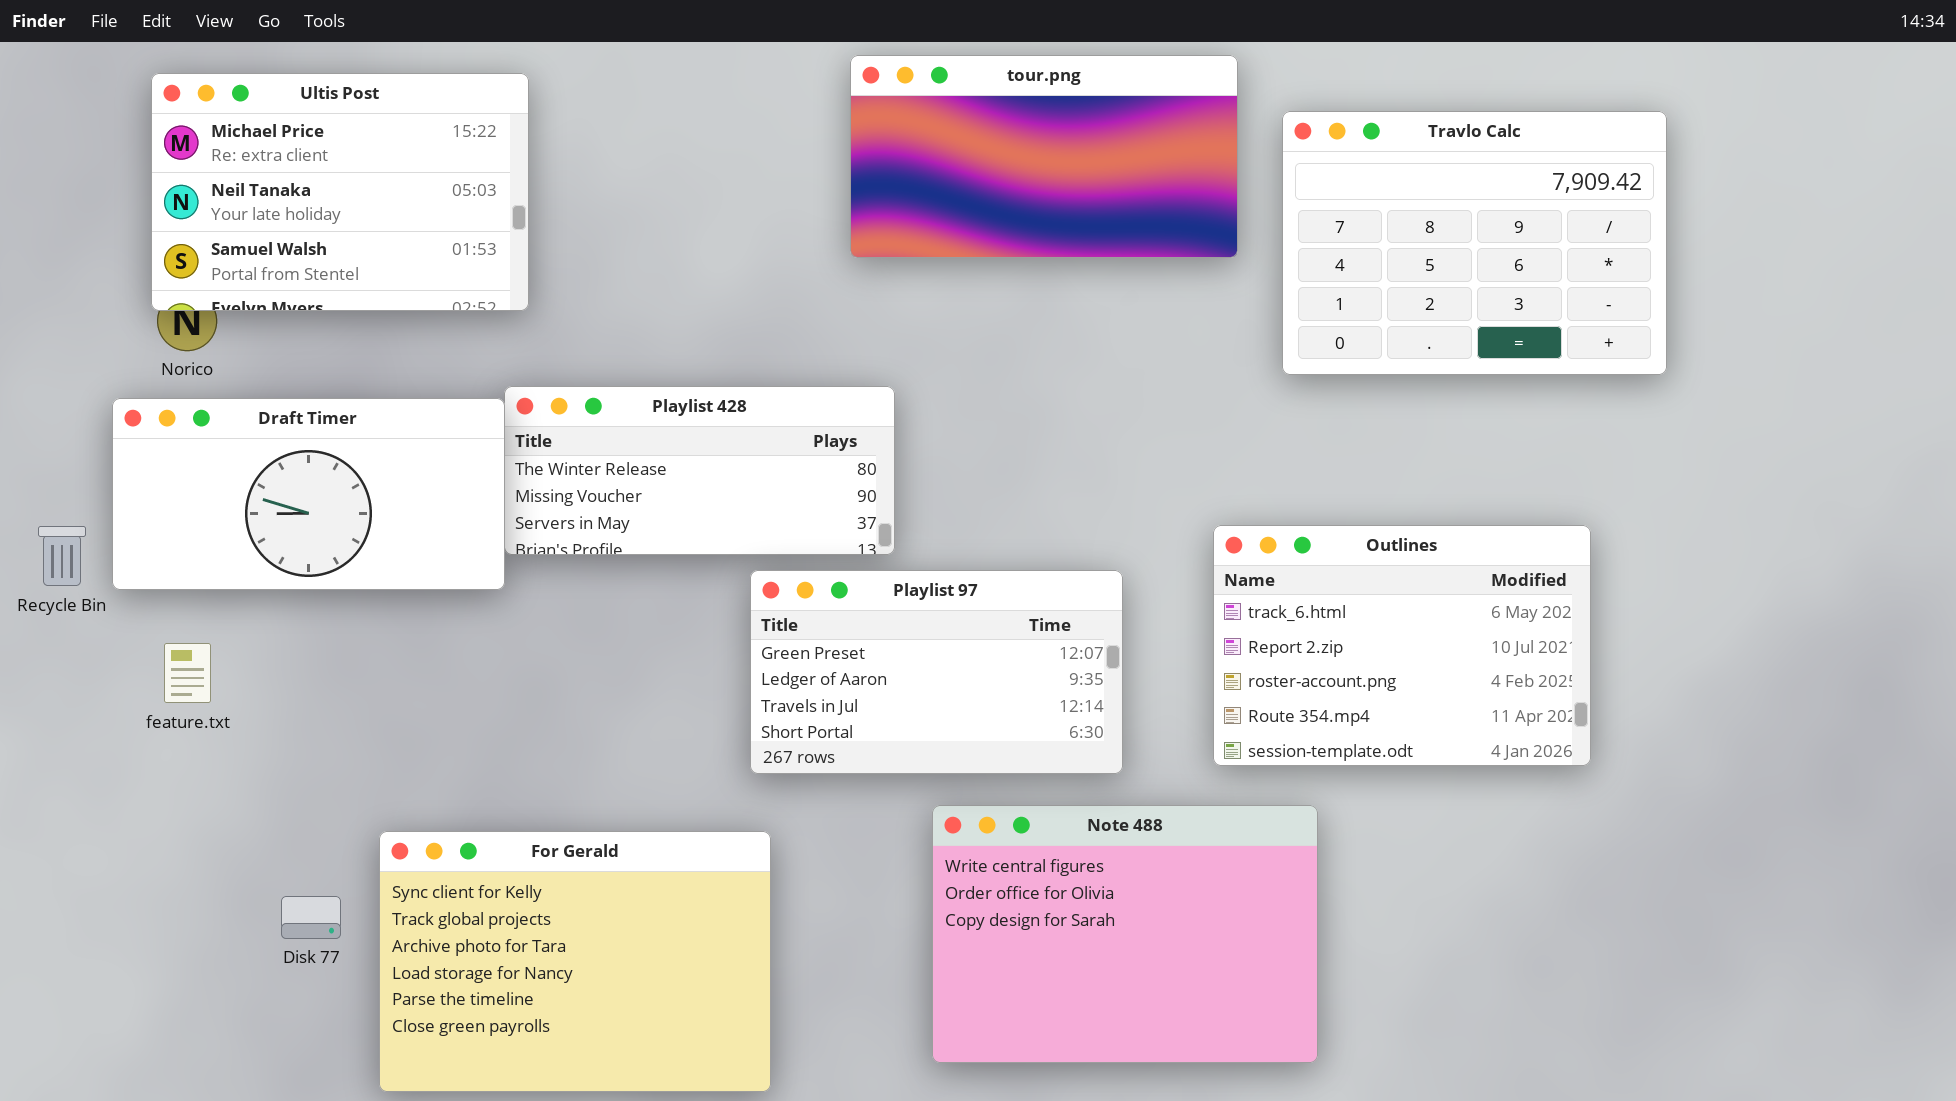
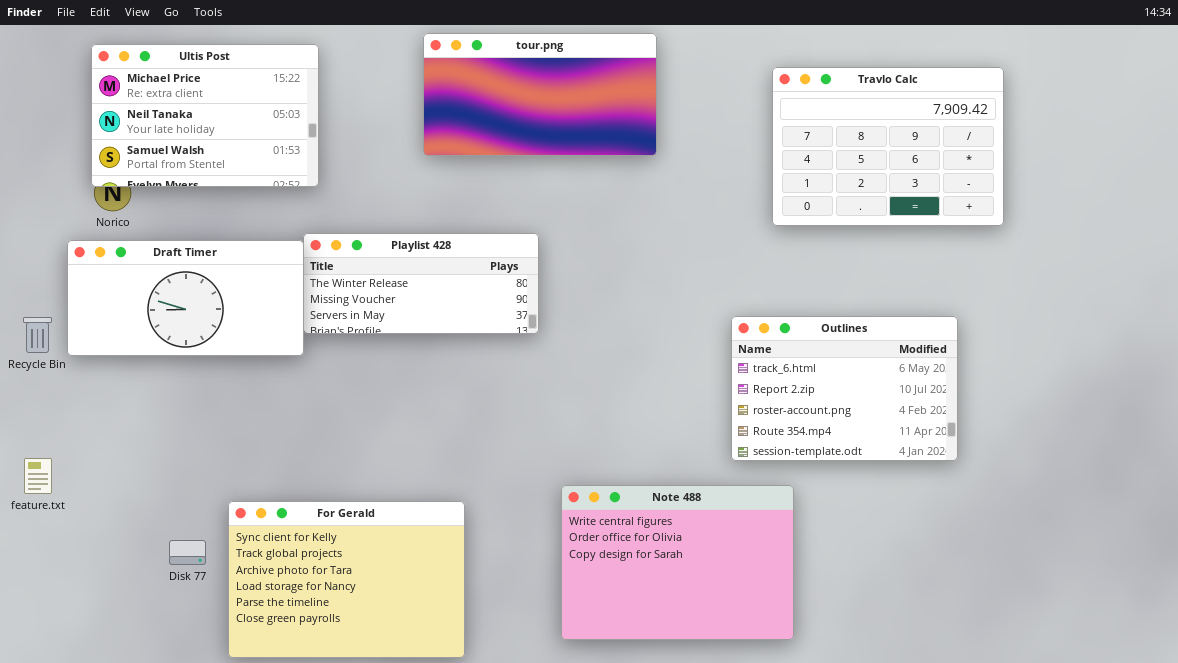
tour.png: [850,55,1238,258] -> [423,33,657,156], moved
Playlist 97: [750,570,1123,774] -> none, closed
feature.txt: [164,643,211,703] -> [24,458,52,494], moved

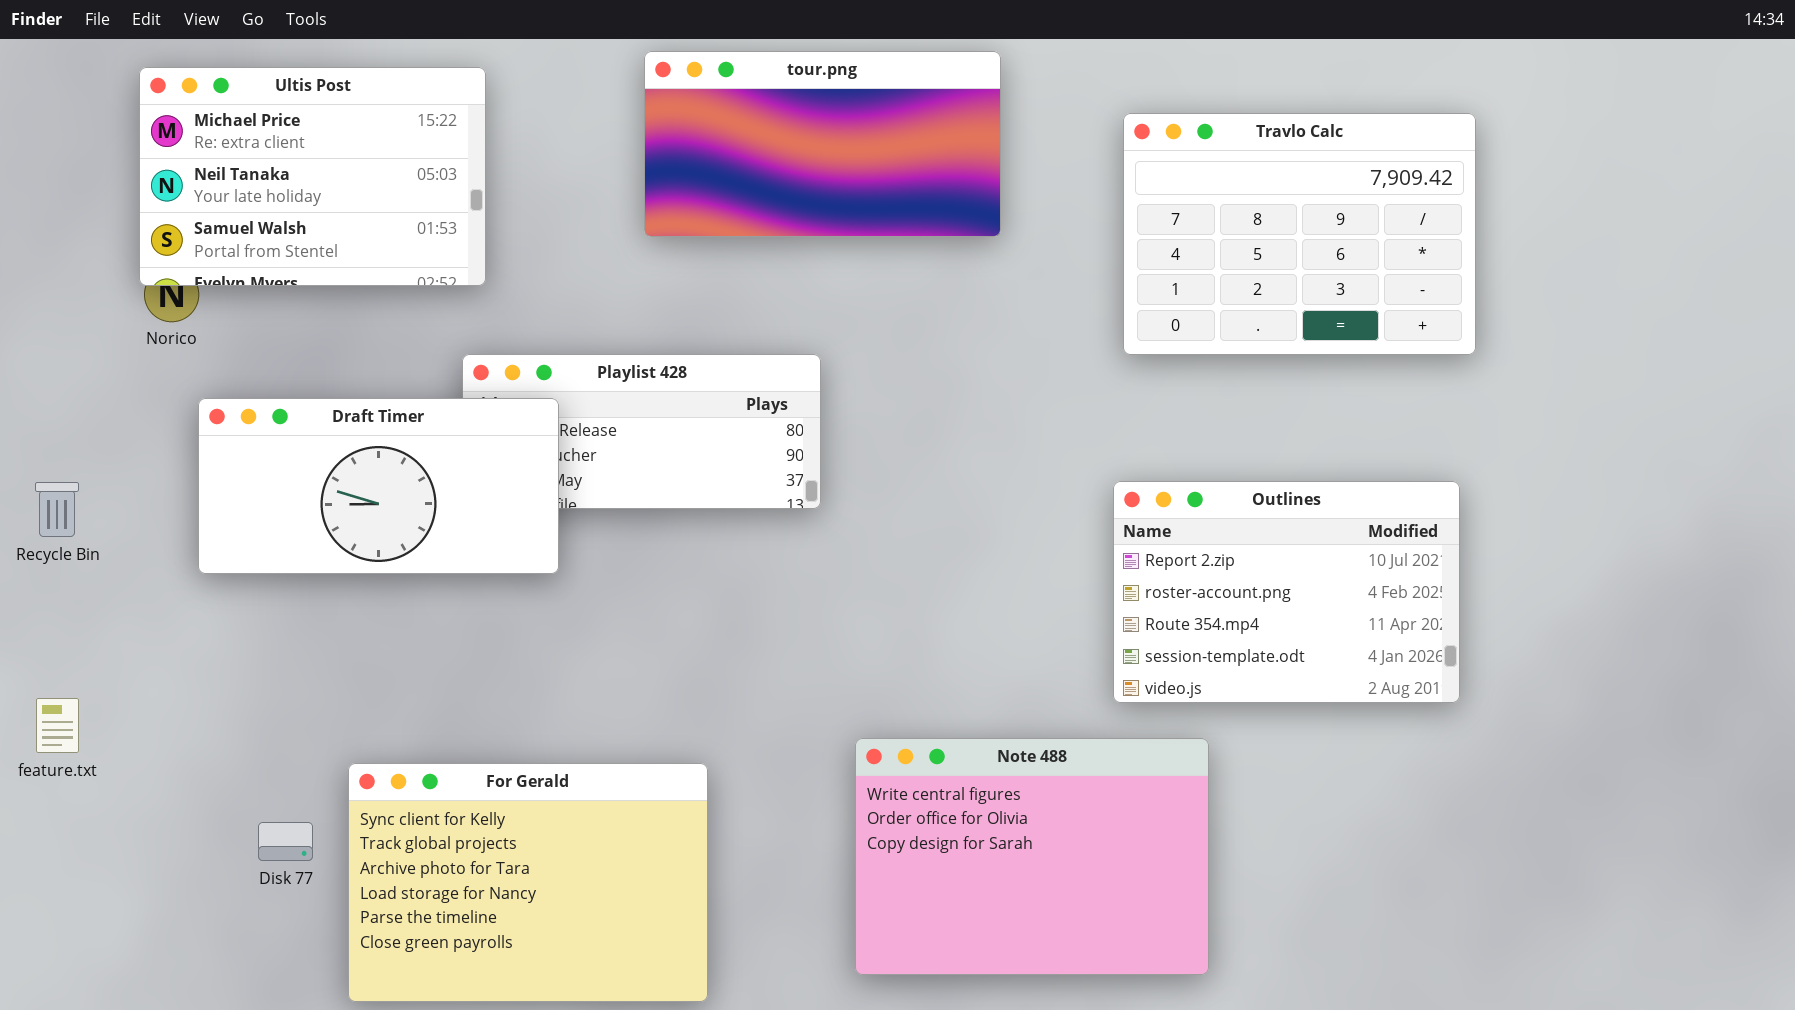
Travlo Calc: [772,67,1004,226] -> [1123,113,1476,355], moved
Draft Timer: [67,240,304,356] -> [198,398,559,574], moved
Outlines: [731,316,958,461] -> [1113,481,1460,703], scrolled down 1 row

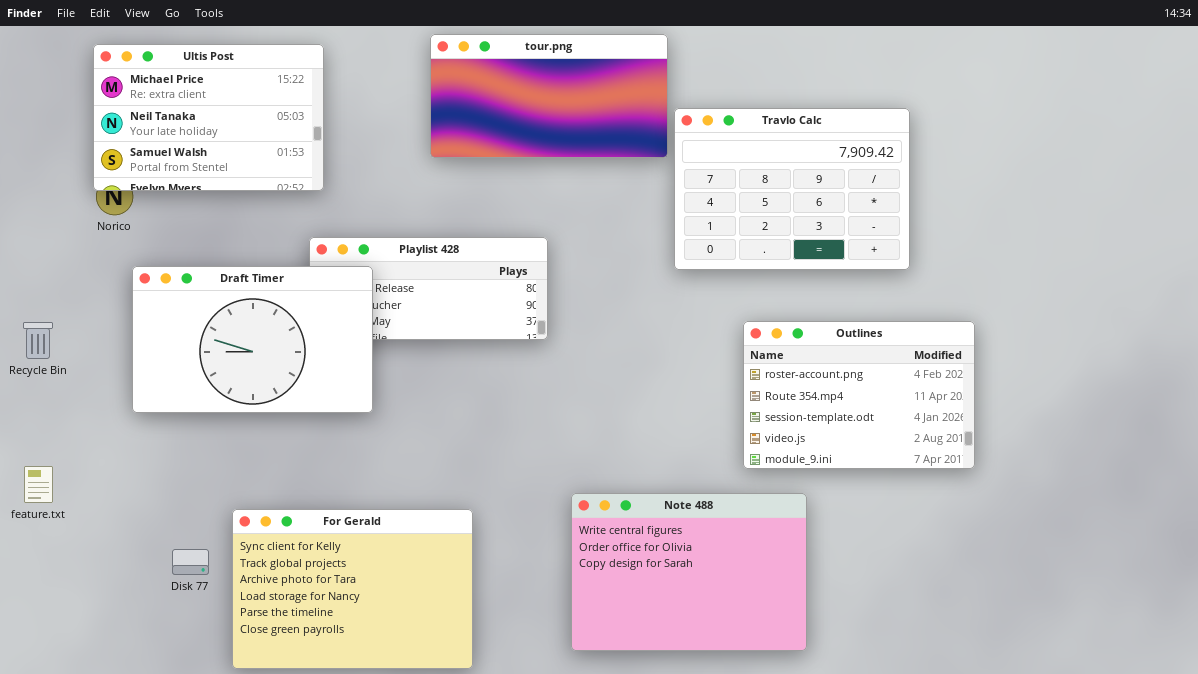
Travlo Calc: [1123,113,1476,355] -> [674,108,910,270], moved
Draft Timer: [198,398,559,574] -> [132,266,373,413], resized
Outlines: [1113,481,1460,703] -> [743,321,975,469], scrolled down 1 row

